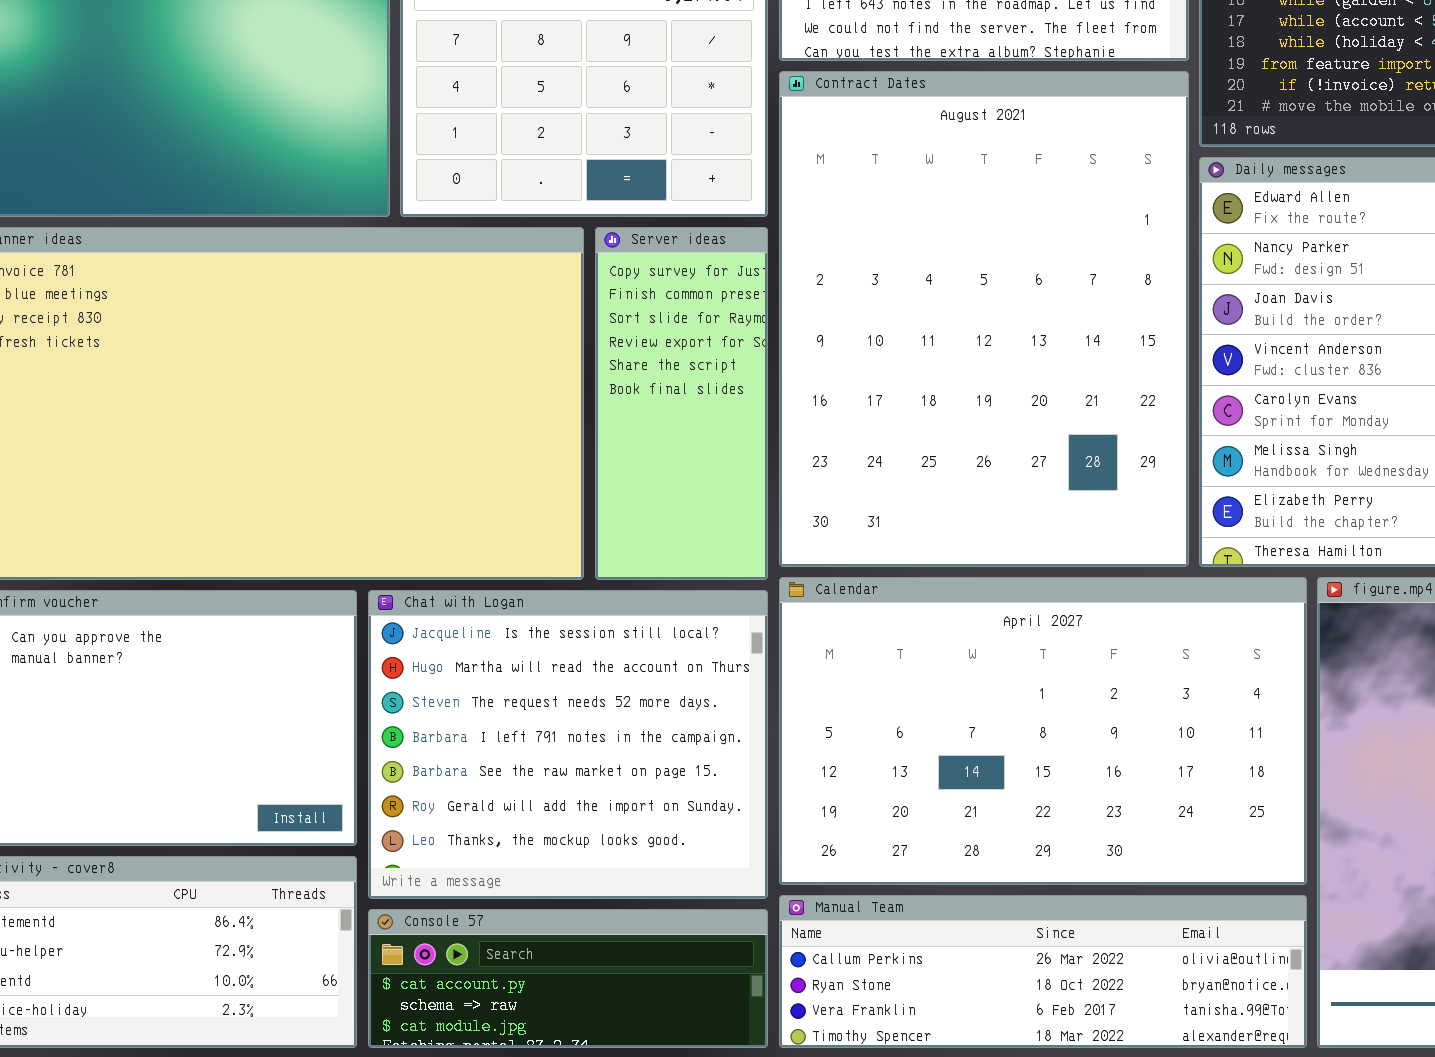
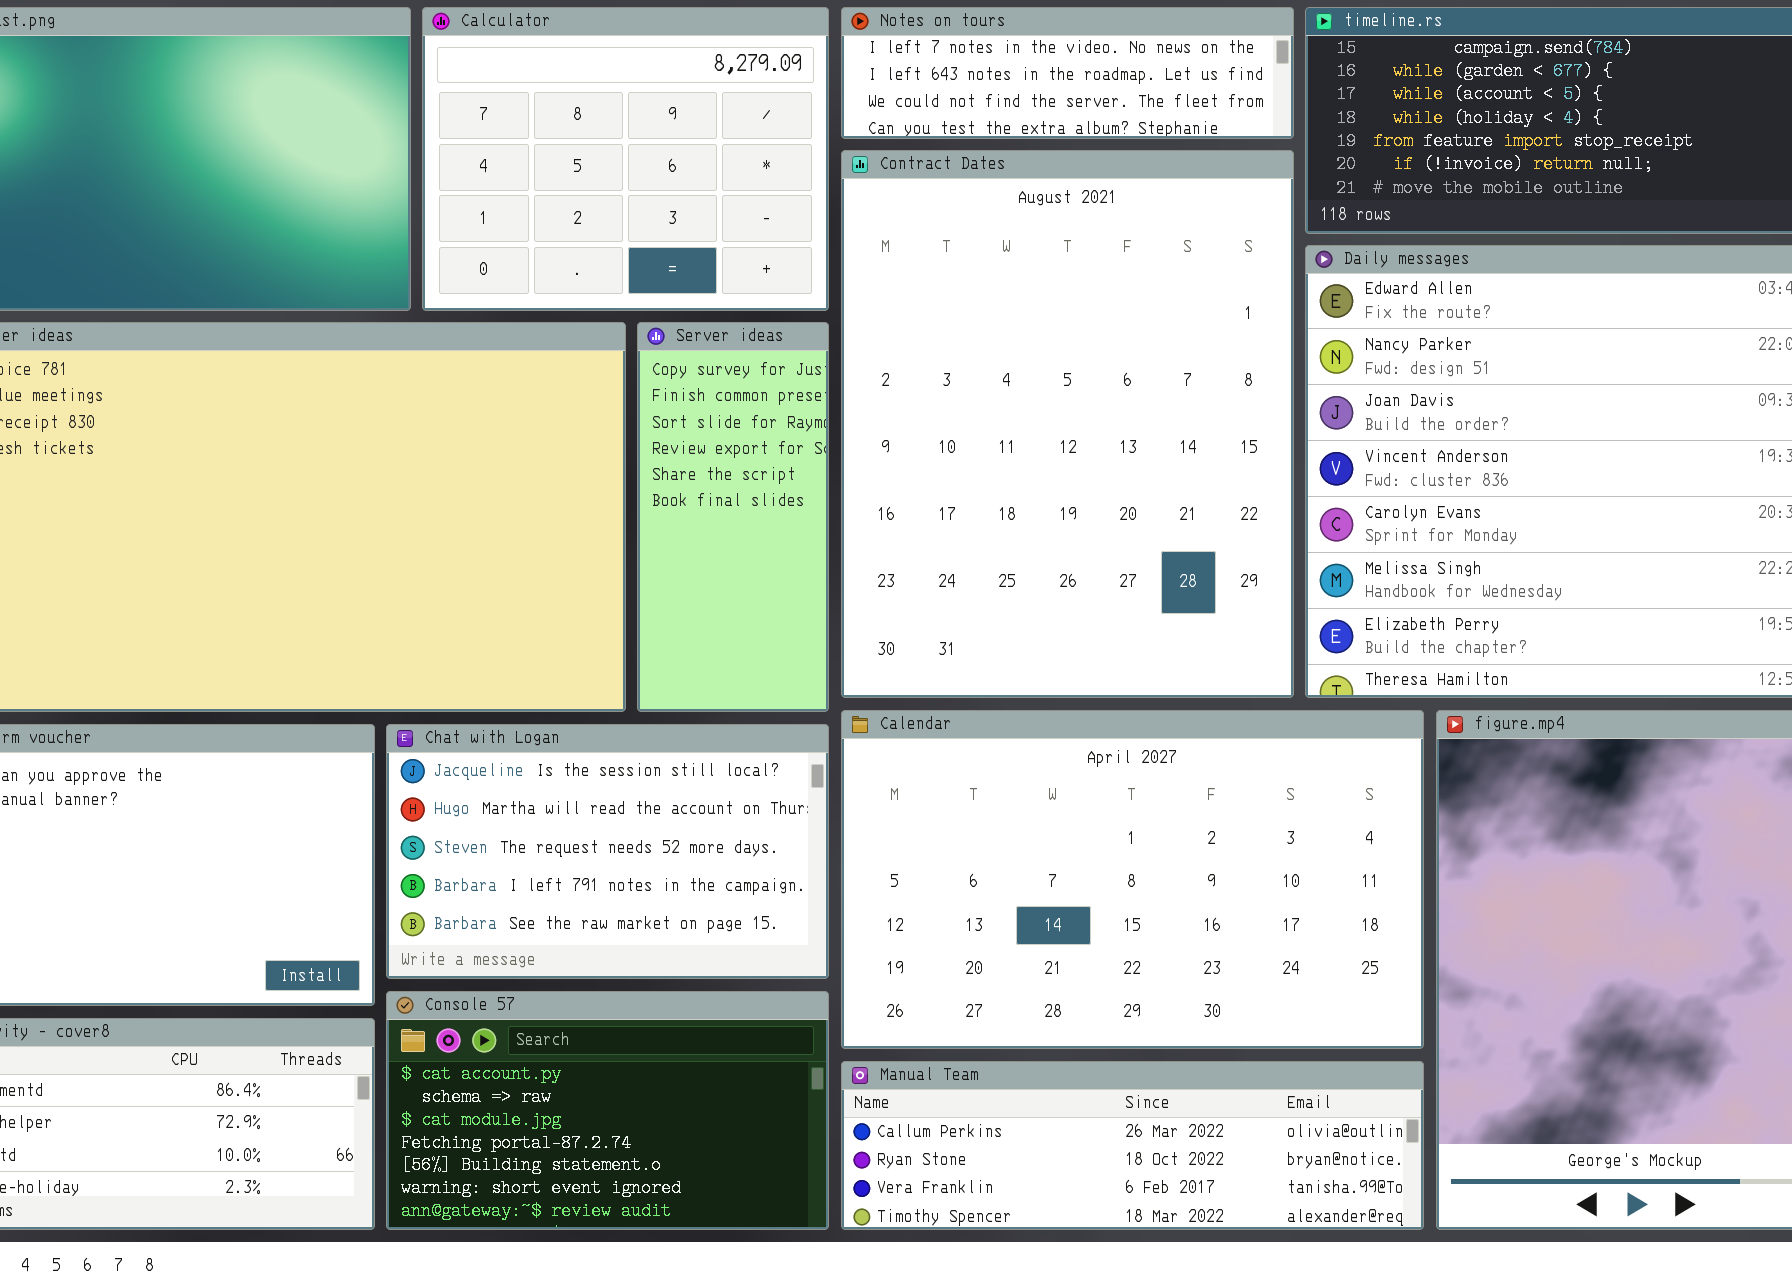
Chat with Logan: [368,590,768,899] -> [386,724,829,979], resized
Console 57: [368,909,768,1048] -> [386,991,829,1230], resized

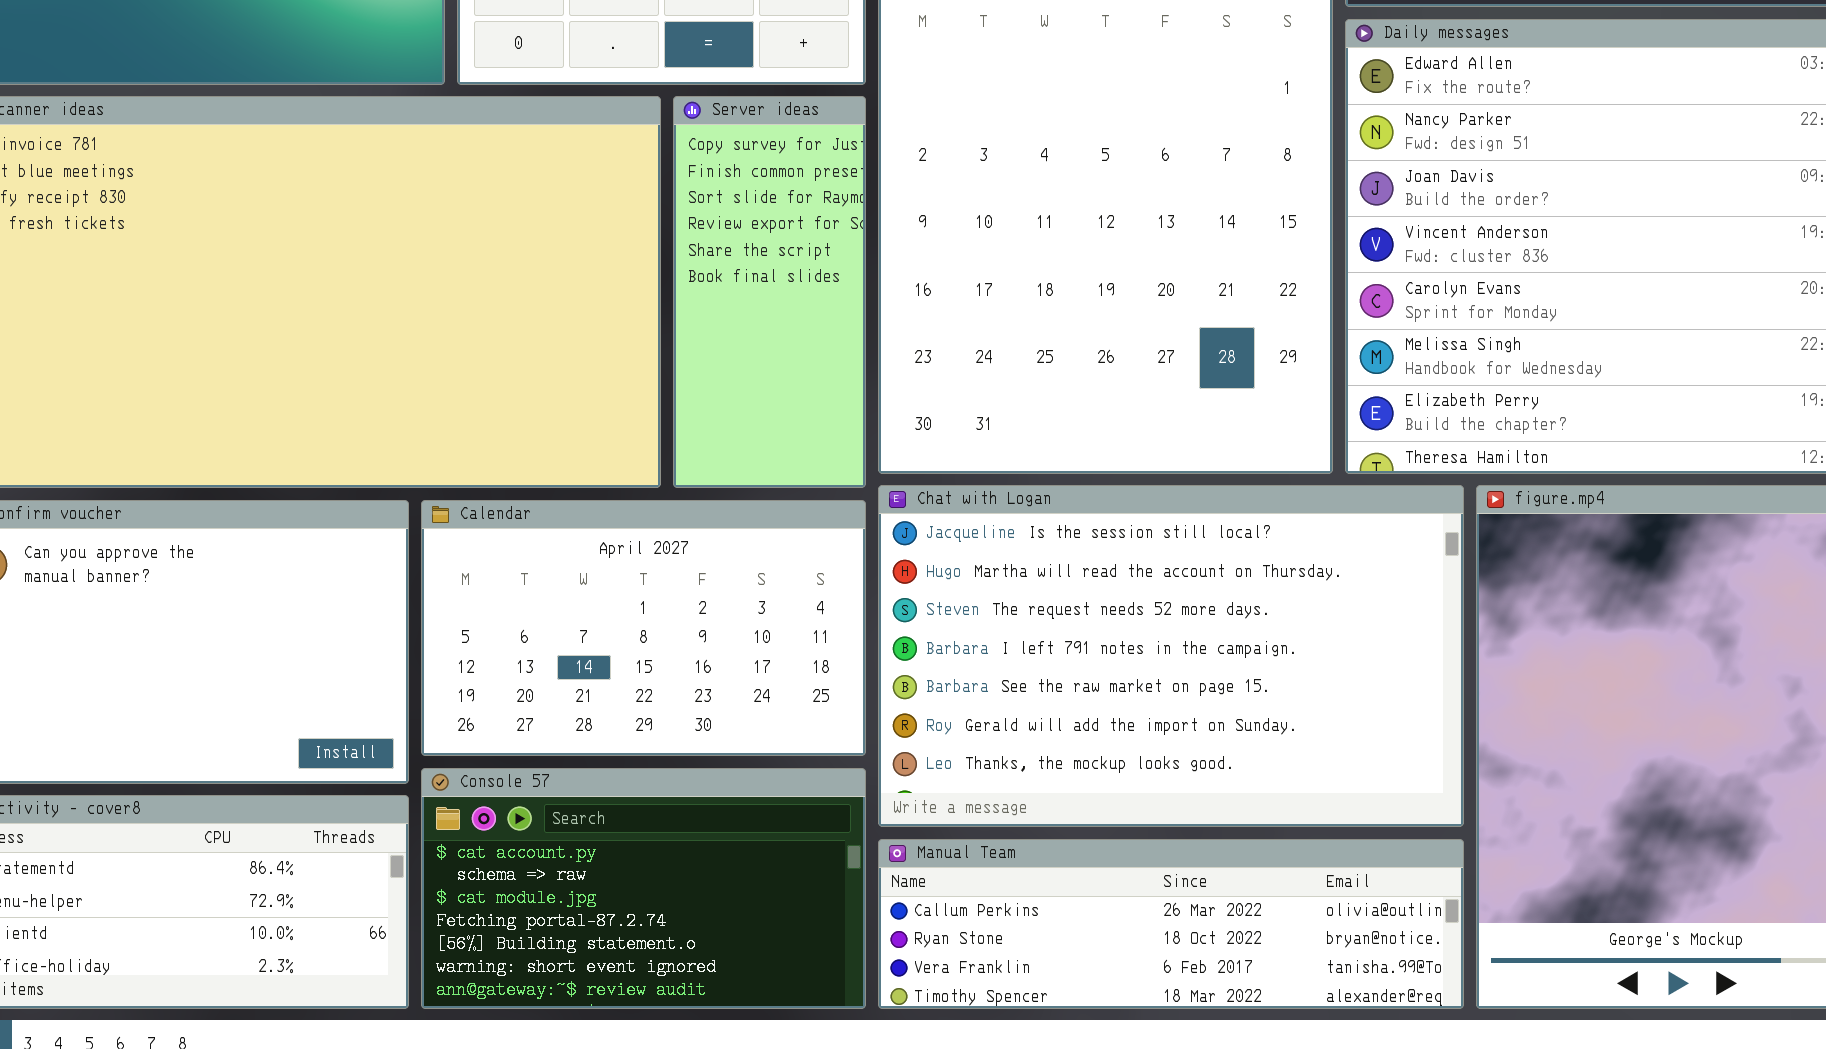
Calendar: [841,710,1424,1049] -> [421,500,866,756], moved, resized
Chat with Logan: [386,724,829,979] -> [878,485,1464,827], moved, resized

